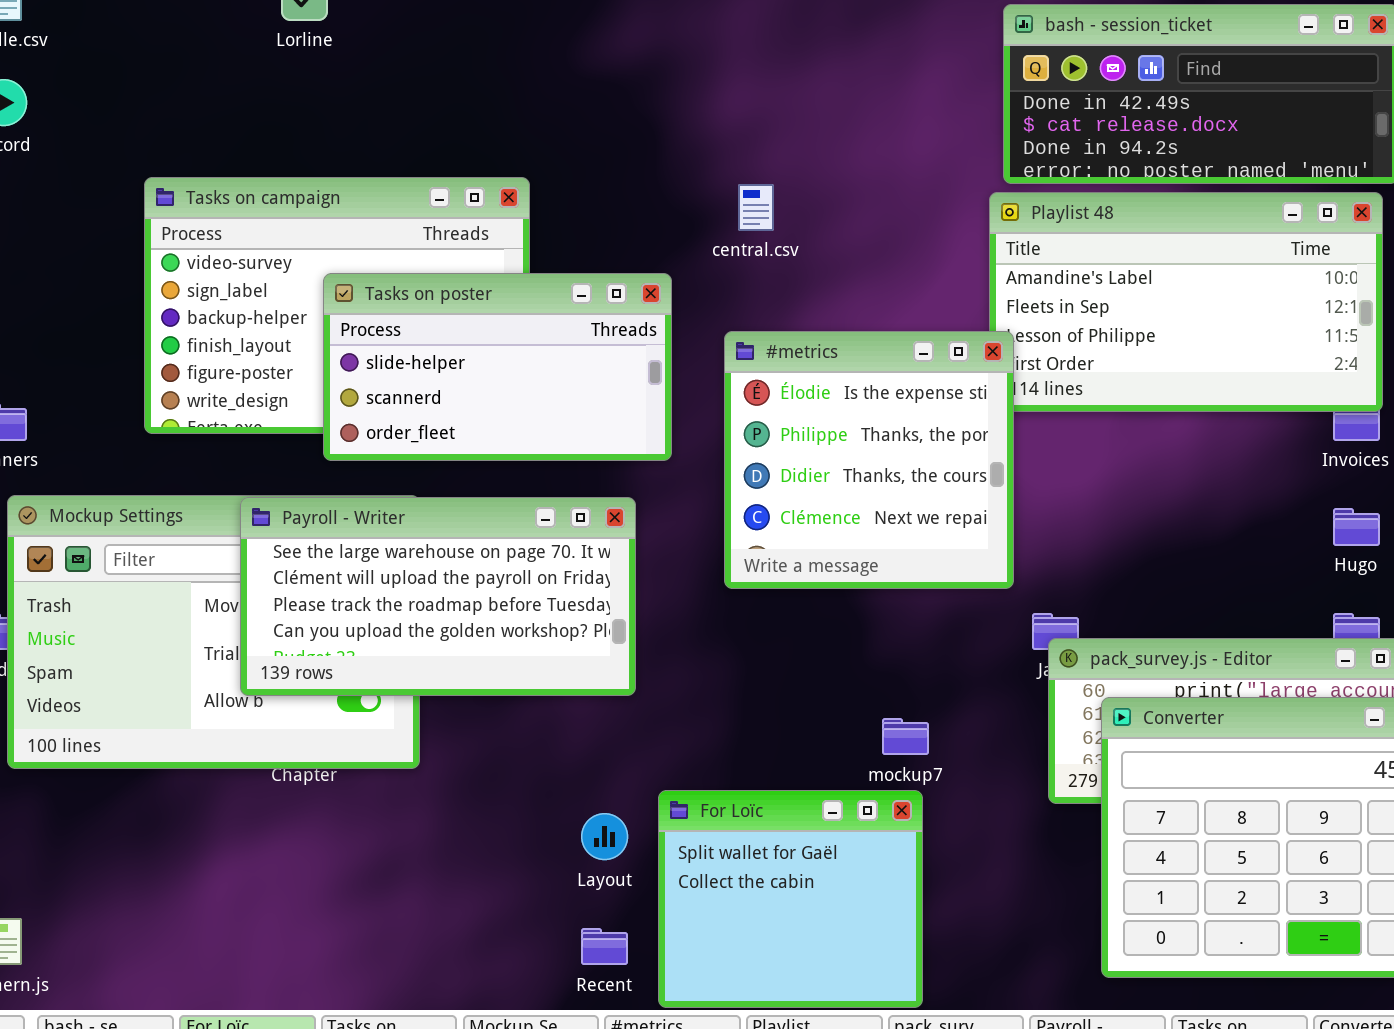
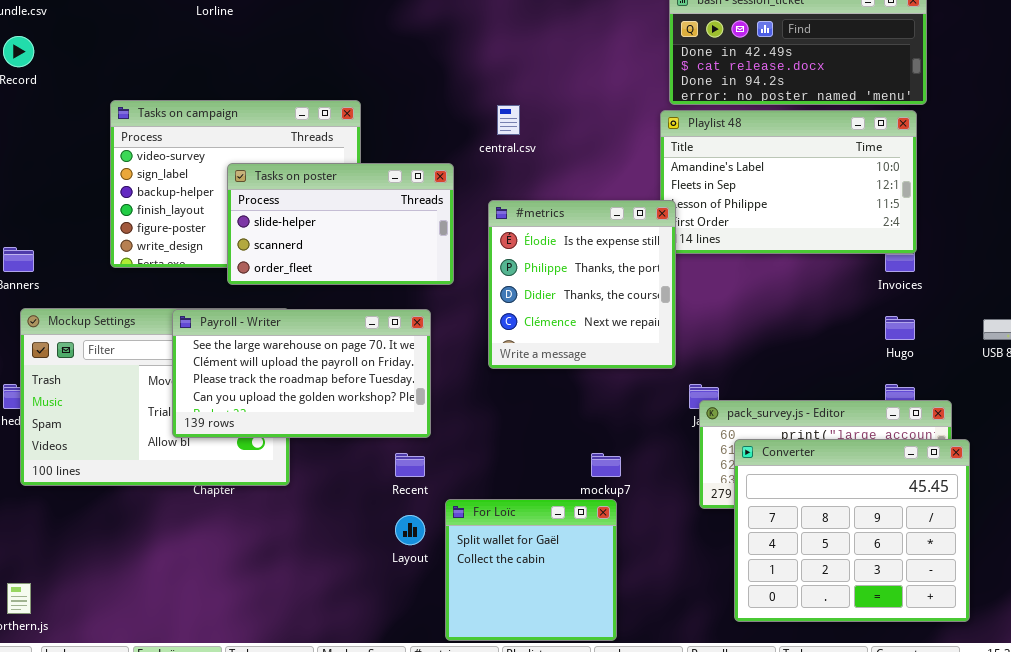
Recent: [581,928,628,965] -> [395,453,425,477], moved

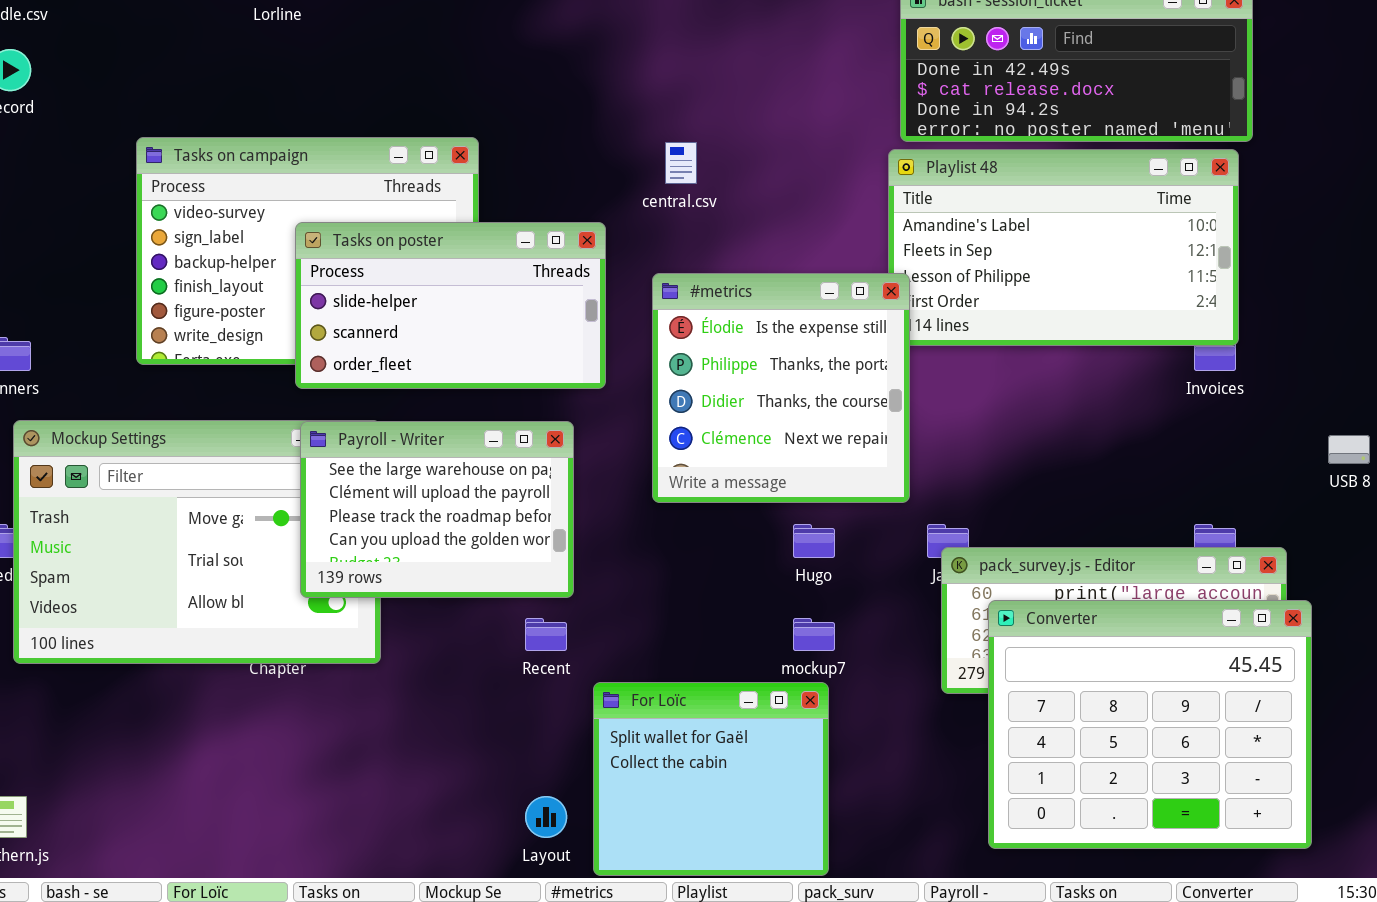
Payroll - Writer: [172,309,431,438] -> [300,421,574,598], resized
Hugo: [885,316,915,340] -> [793,524,835,558], moved
Layout: [395,515,425,545] -> [525,796,567,838], moved

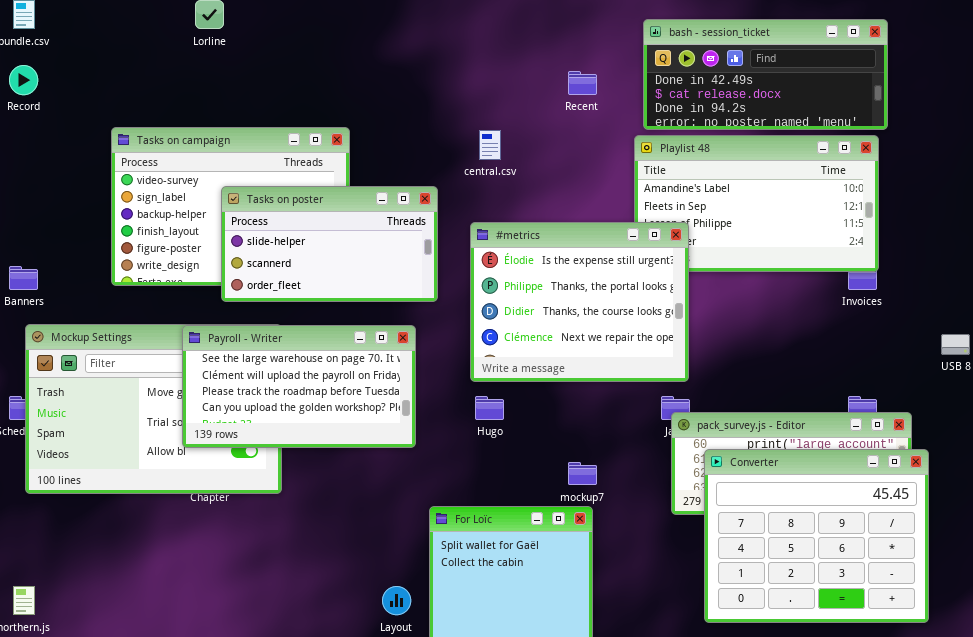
#metrics: [652,273,910,503] -> [470,222,689,382], resized
Payroll - Writer: [300,421,574,598] -> [182,325,416,448], resized
Hugo: [793,524,835,558] -> [475,396,504,420], moved
Recent: [525,618,567,651] -> [568,71,597,95], moved

